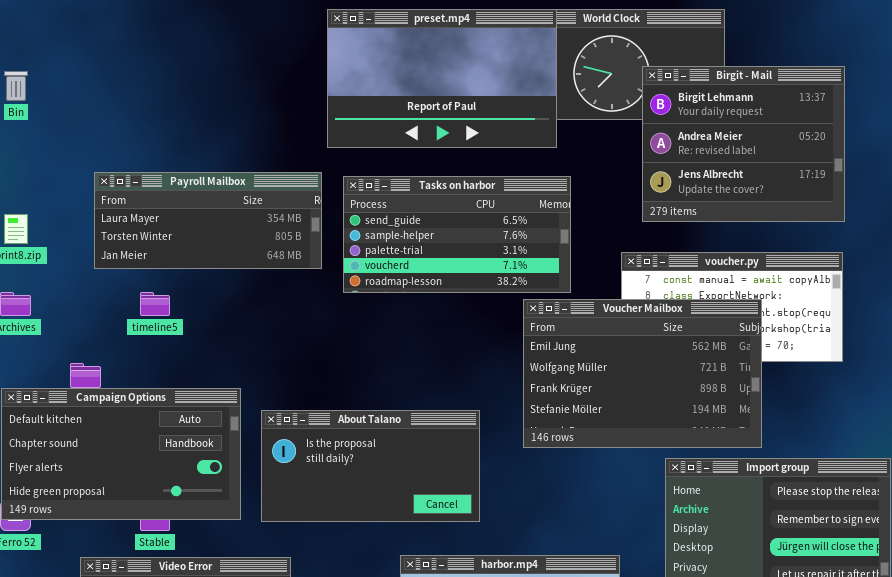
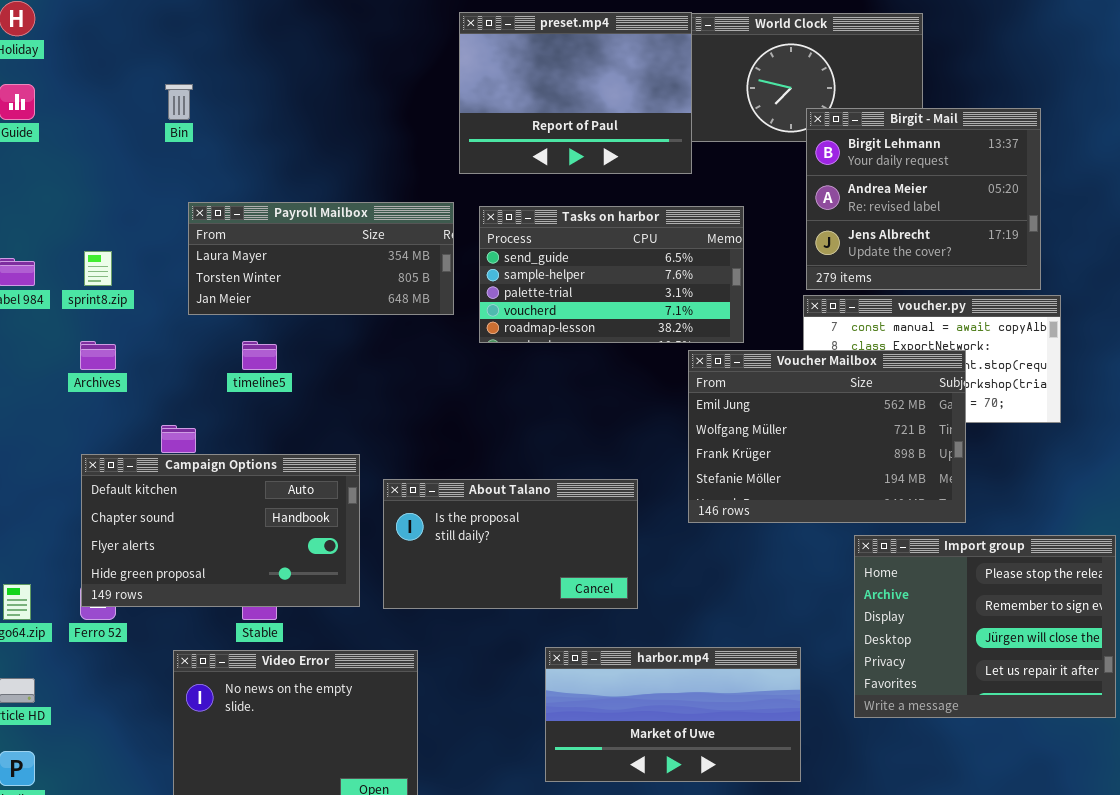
preset.mp4: [327,9,557,148] -> [459,12,692,174], resized
Birgit - Mail: [642,66,845,222] -> [806,108,1041,290], moved
Bin: [4,71,28,101] -> [165,84,193,120], moved

